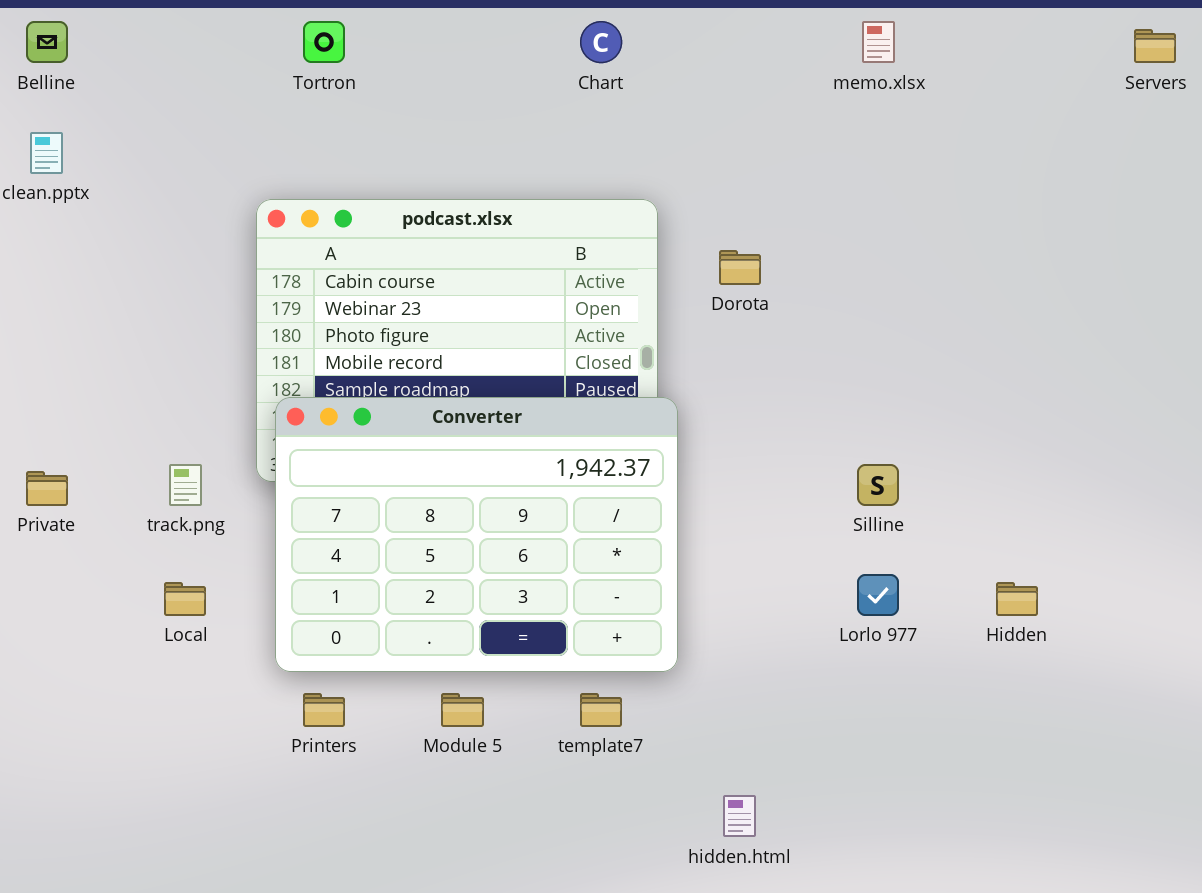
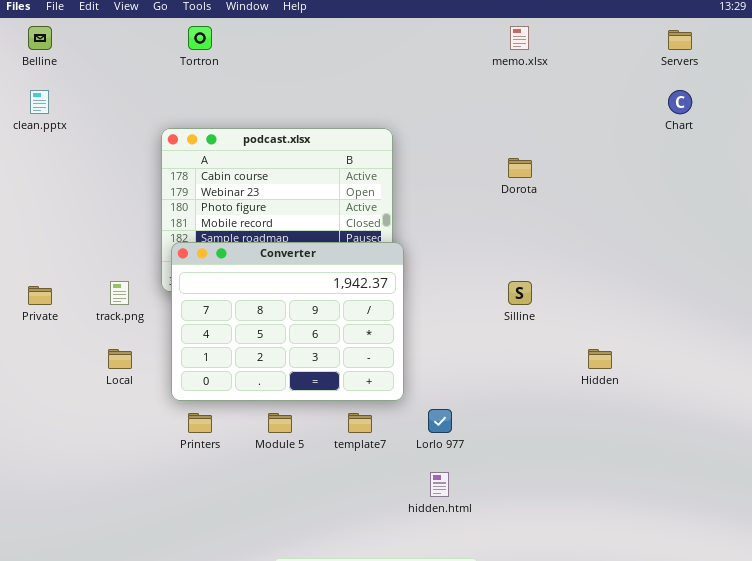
Chart: [580,21,622,63] -> [668,90,692,114], moved
Dorota: [719,250,761,285] -> [508,158,532,178], moved
Lorlo 977: [857,574,899,616] -> [428,409,452,433], moved

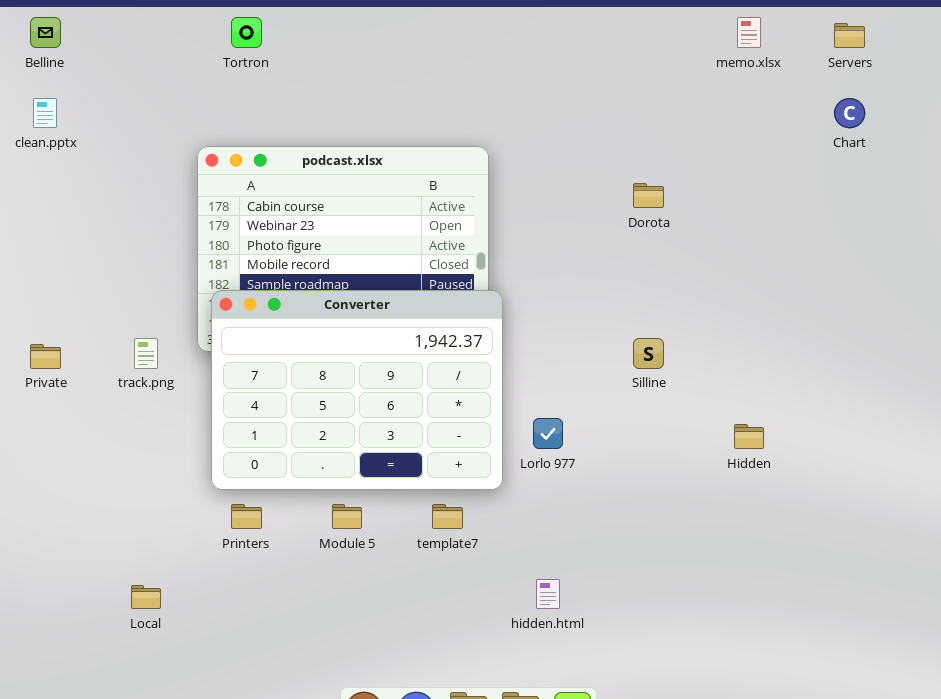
memo.xlsx: [510,26,529,50] -> [737,17,761,48], moved
Local: [108,349,132,369] -> [131,585,161,609], moved
Lorlo 977: [428,409,452,433] -> [533,418,563,449], moved

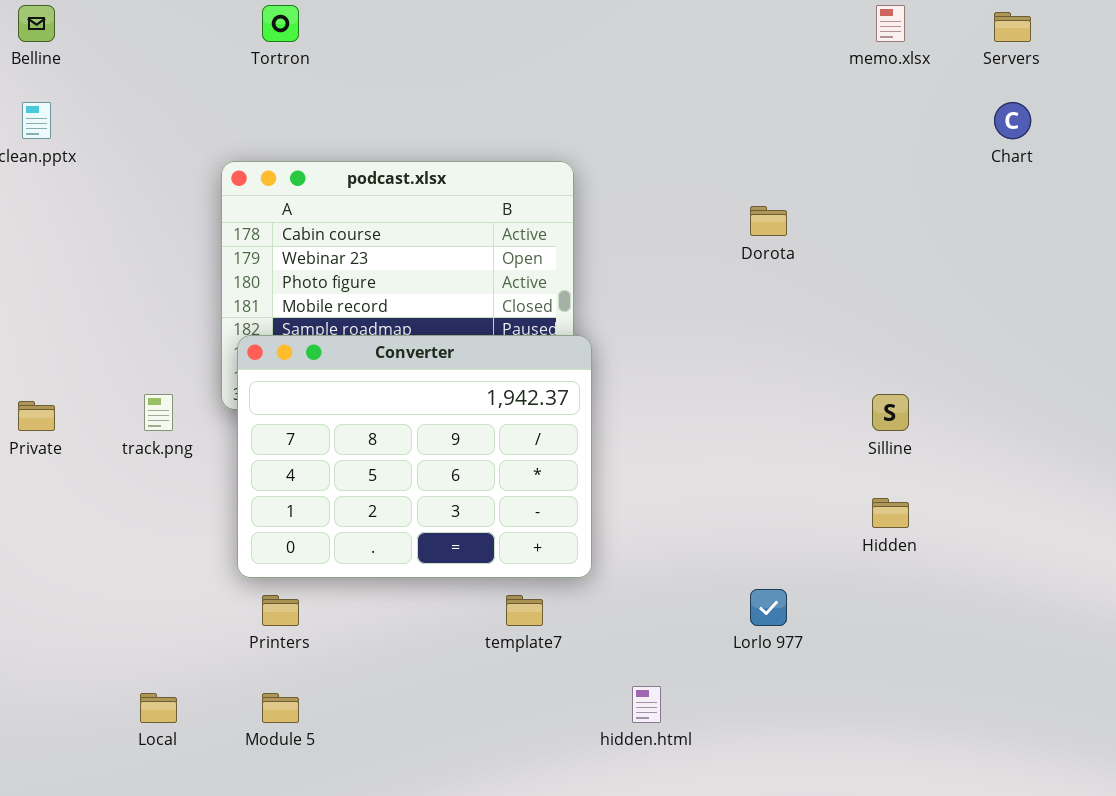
Silline: [633,338,664,369] -> [872,394,909,431], moved
Lorlo 977: [533,418,563,449] -> [750,589,787,626], moved
Module 5: [332,504,362,529] -> [262,693,299,723], moved

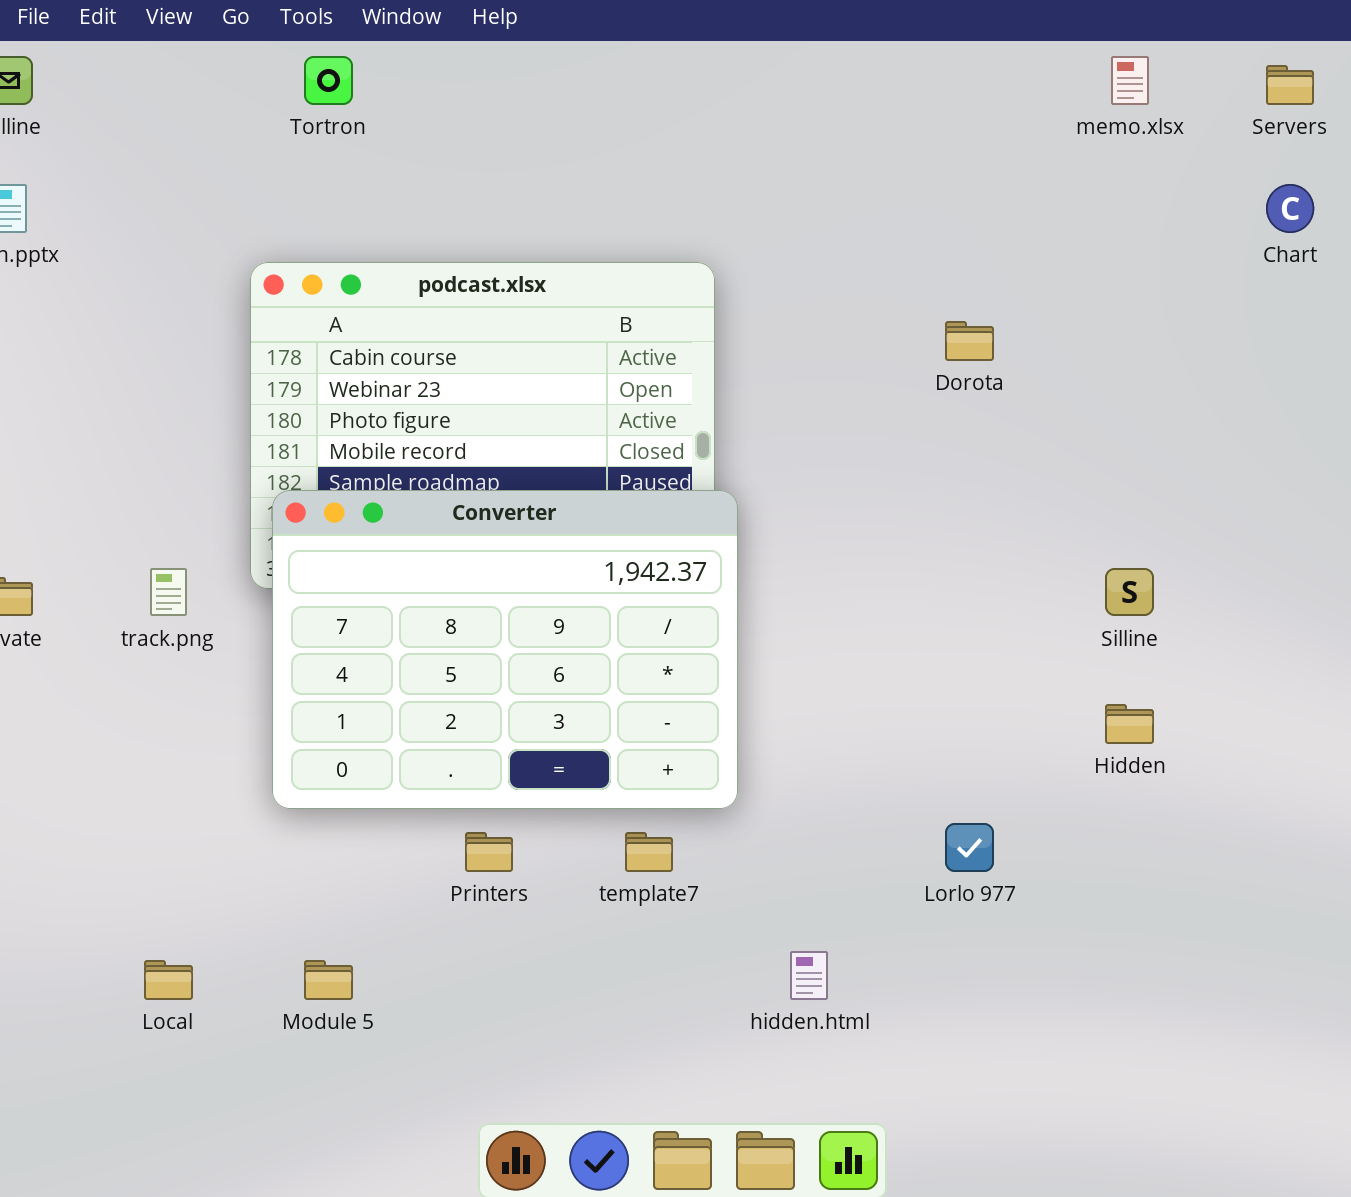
Printers: [262,595,299,626] -> [465,832,513,872], moved

